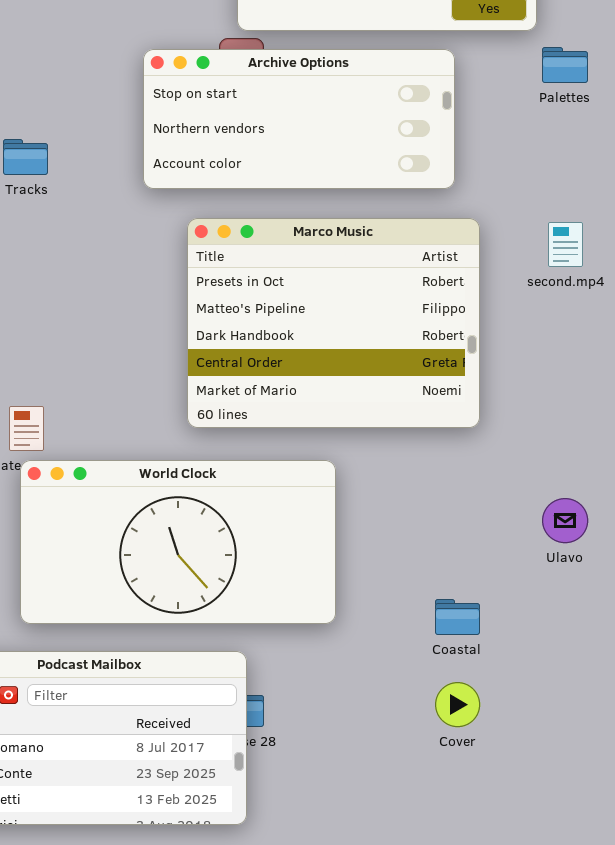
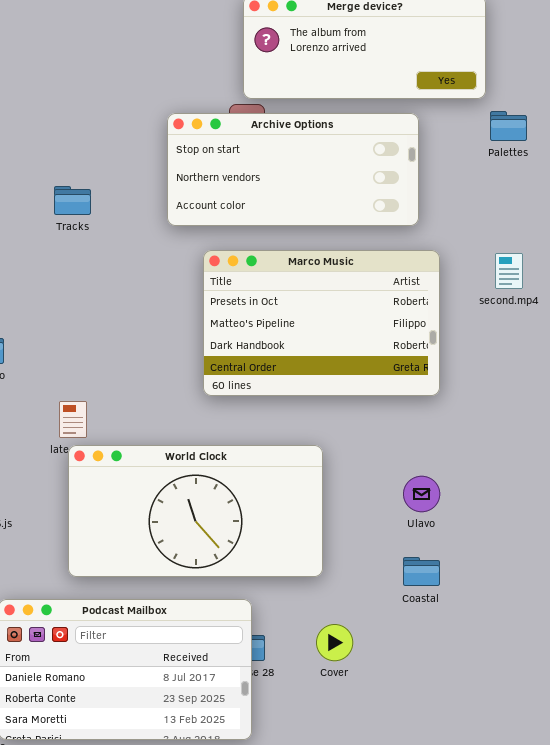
Marco Music: [187,218,480,428] -> [203,250,440,396], resized
Ulavo: [542,498,588,543] -> [403,476,440,512], moved
Cover: [435,682,480,727] -> [316,624,353,661], moved

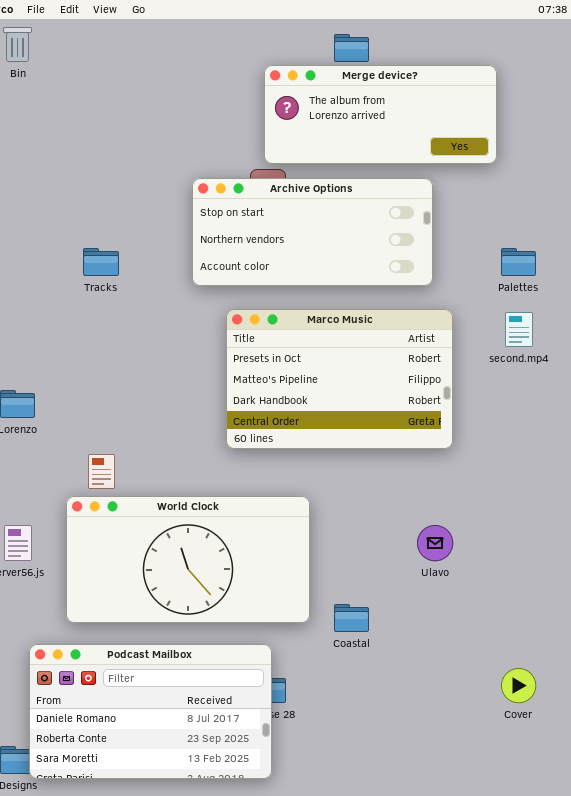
Palettes: [490,111,527,141] -> [501,248,536,276], moved
World Clock: [68,445,323,577] -> [66,496,310,623], moved
Coastal: [403,557,440,586] -> [334,604,369,632], moved
Cover: [316,624,353,661] -> [501,668,536,703], moved

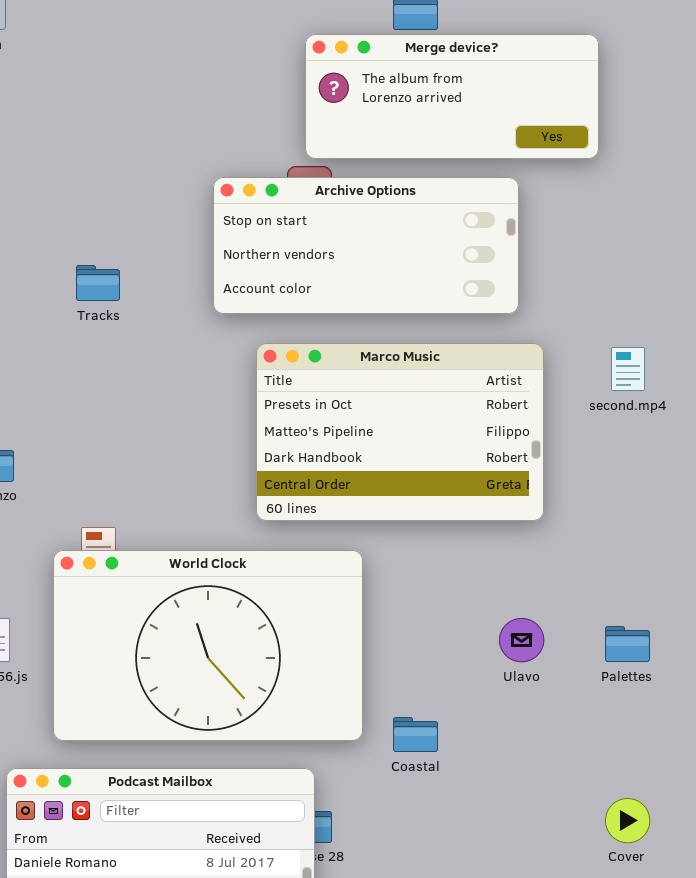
Palettes: [501,248,536,276] -> [605,626,650,662], moved
World Clock: [66,496,310,623] -> [53,550,363,741], resized

